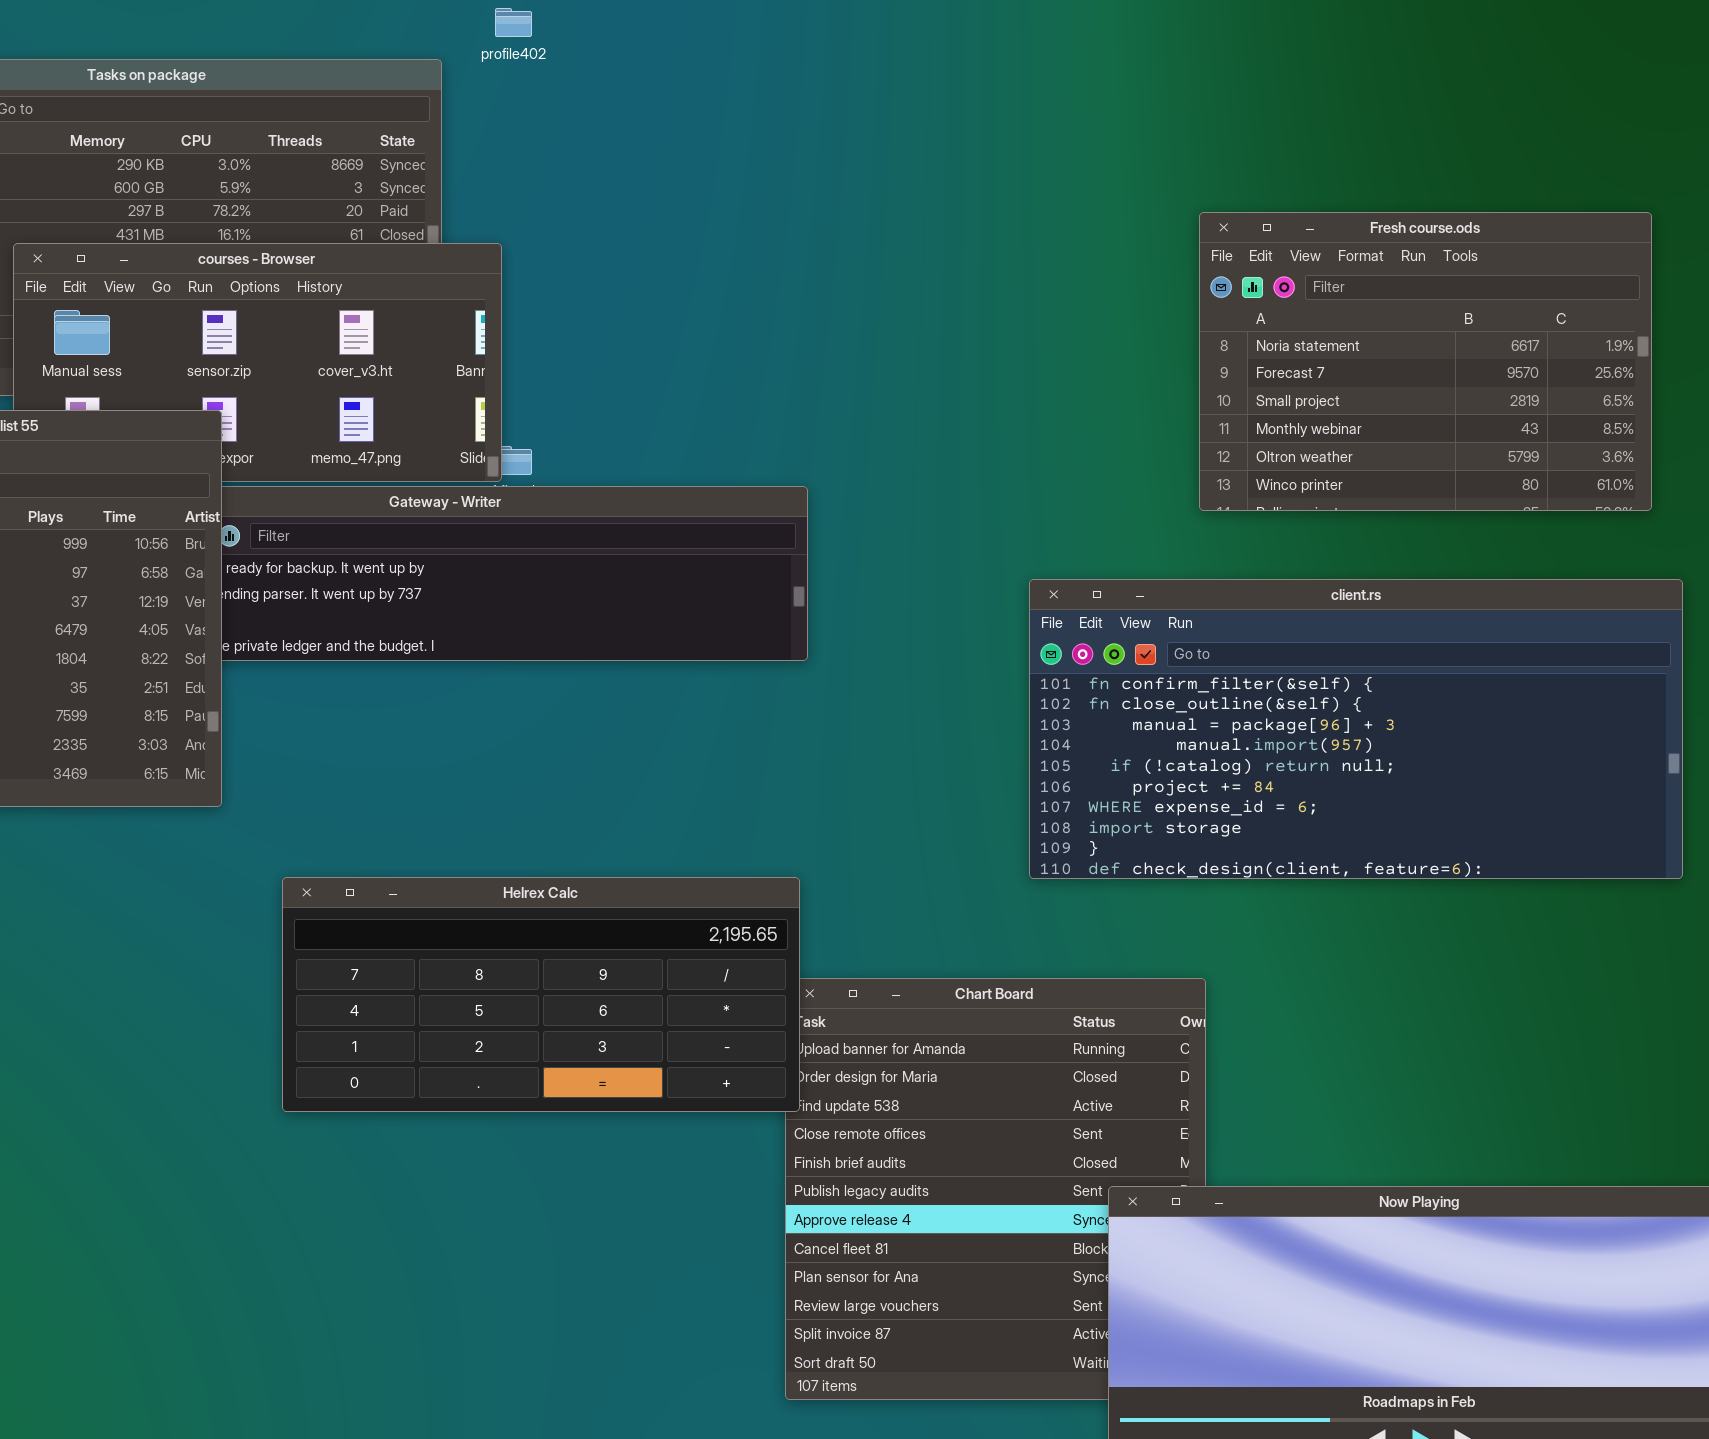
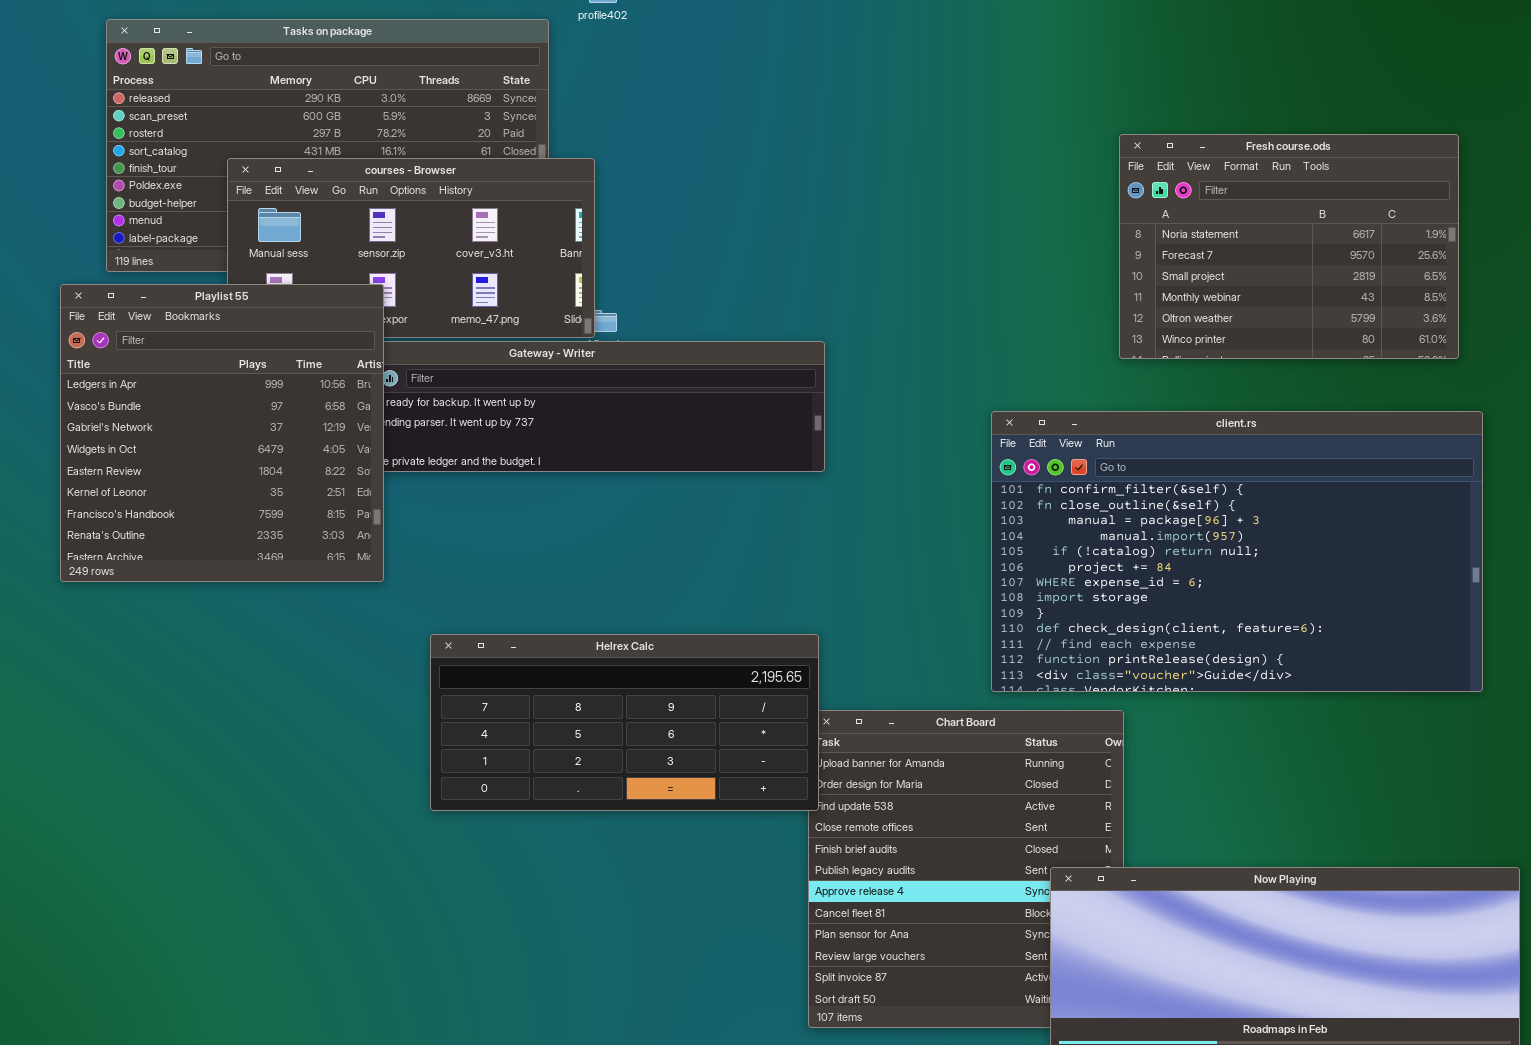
client.rs: [1029,579,1683,879] -> [991,411,1483,692], resized

